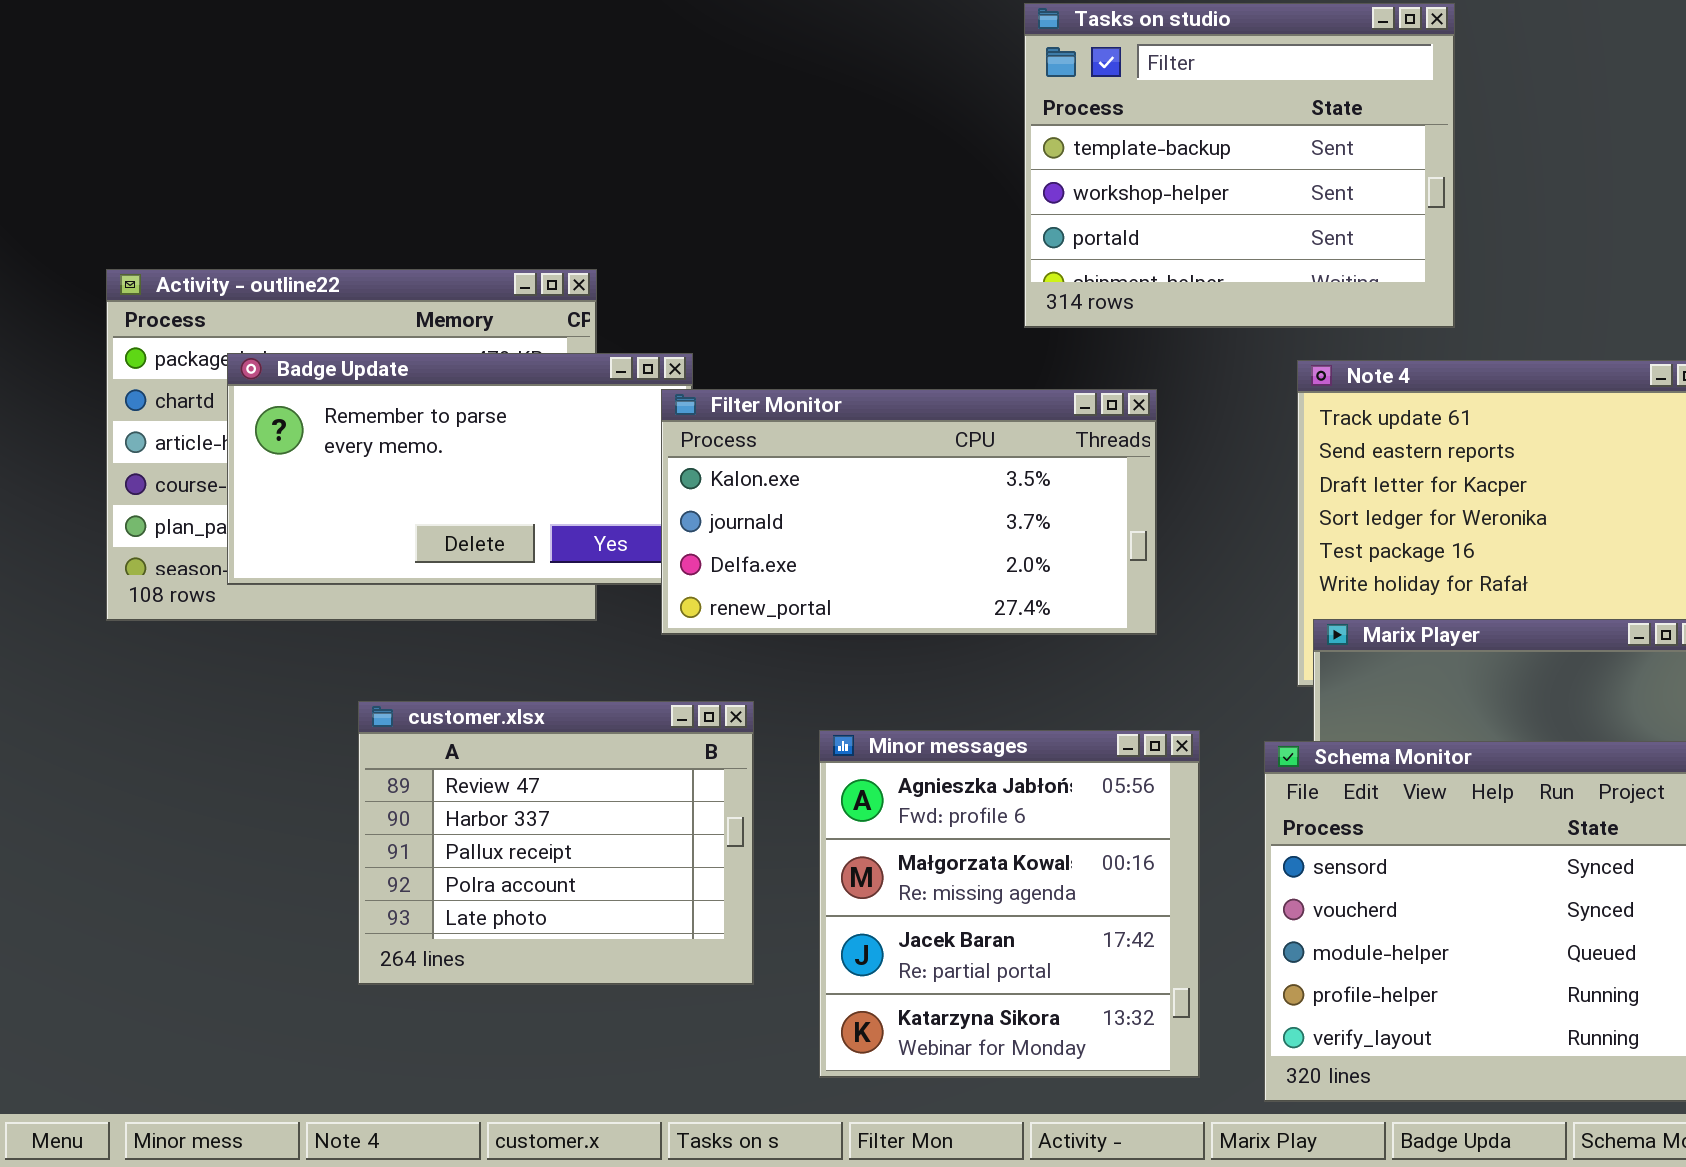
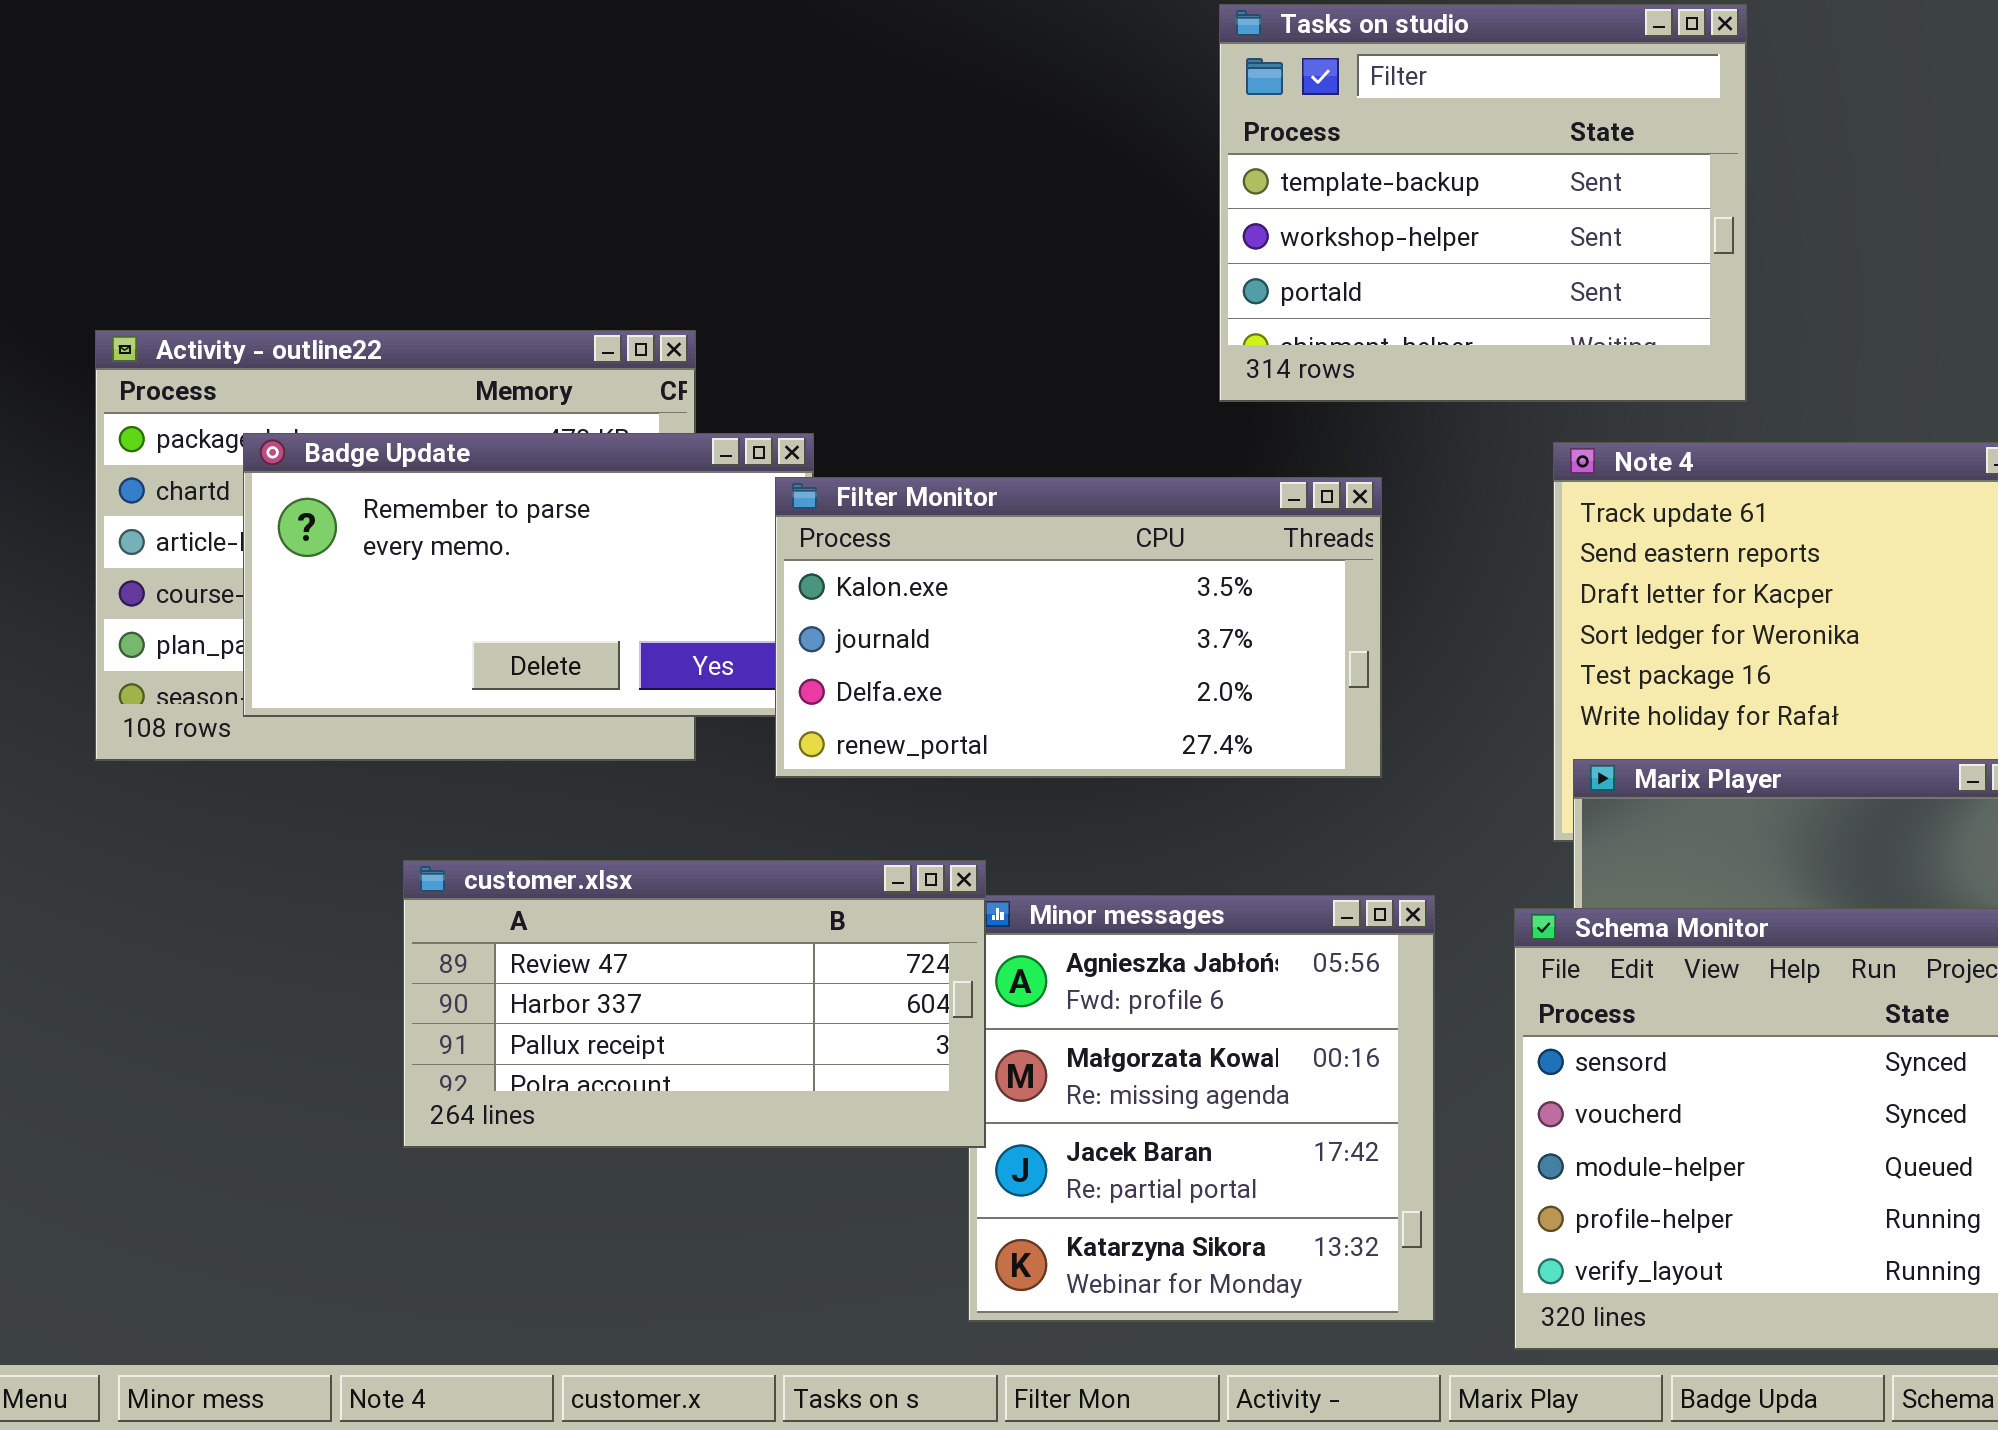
customer.xlsx: [358,701,754,985] -> [403,860,986,1148], resized

